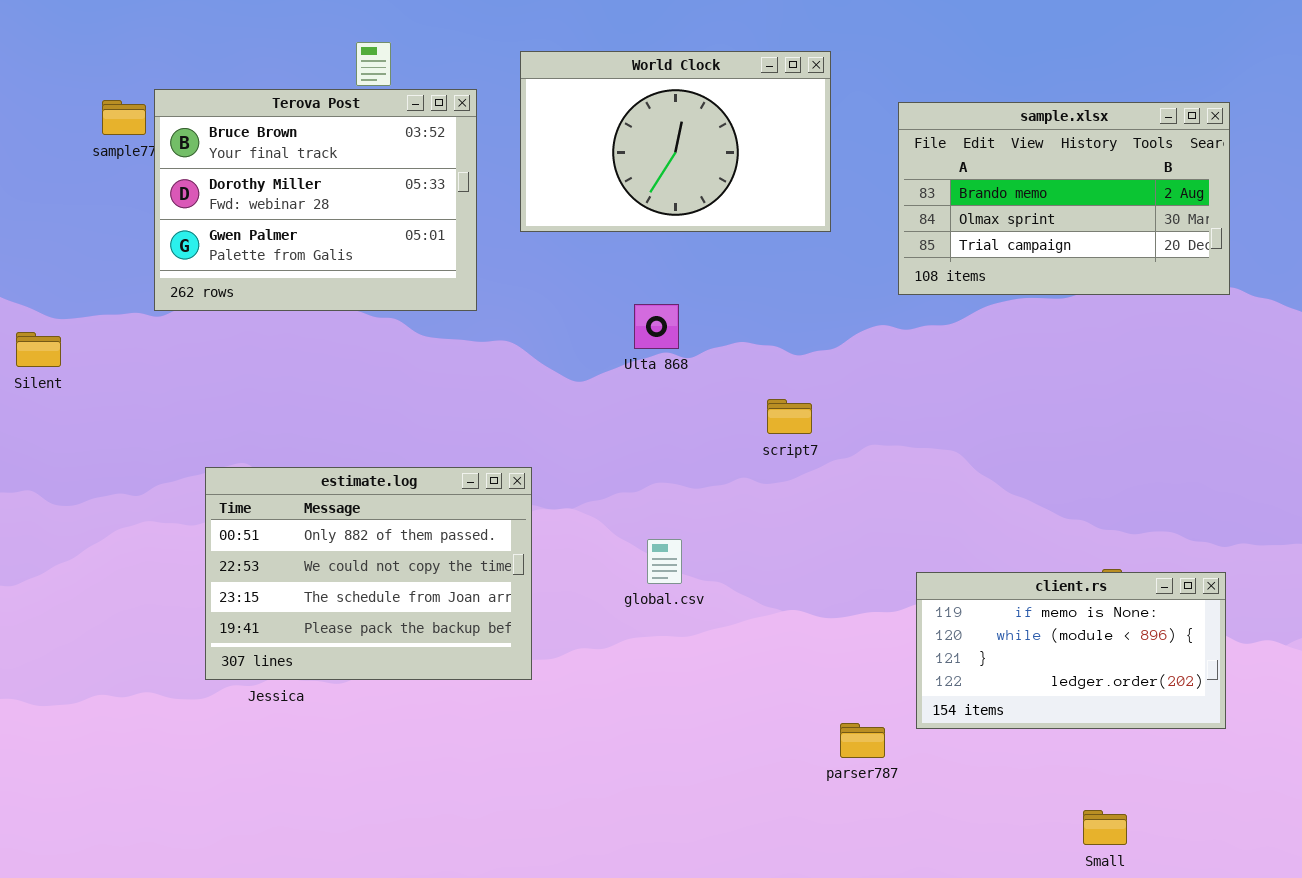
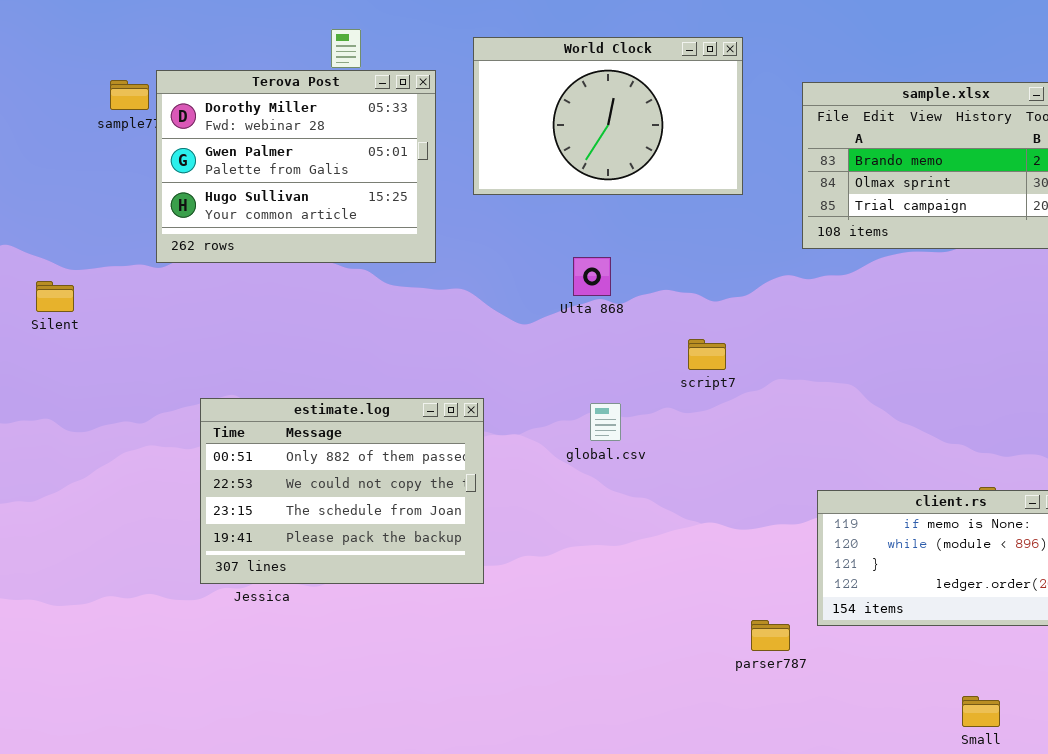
Terova Post: [154,89,477,311] -> [156,70,436,263], scrolled down 1 row
global.csv: [647,539,682,584] -> [590,403,621,441], moved

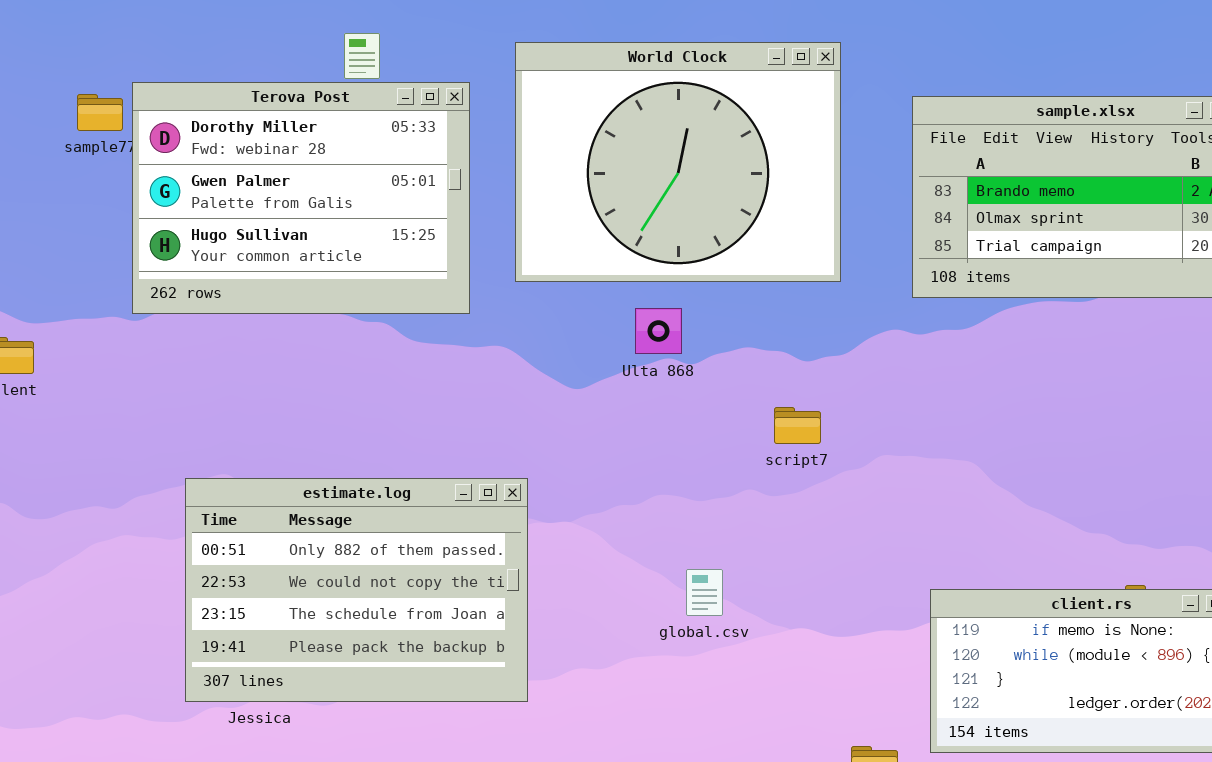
World Clock: [473,37,743,195] -> [515,42,841,282], resized
global.csv: [590,403,621,441] -> [686,569,723,616], moved

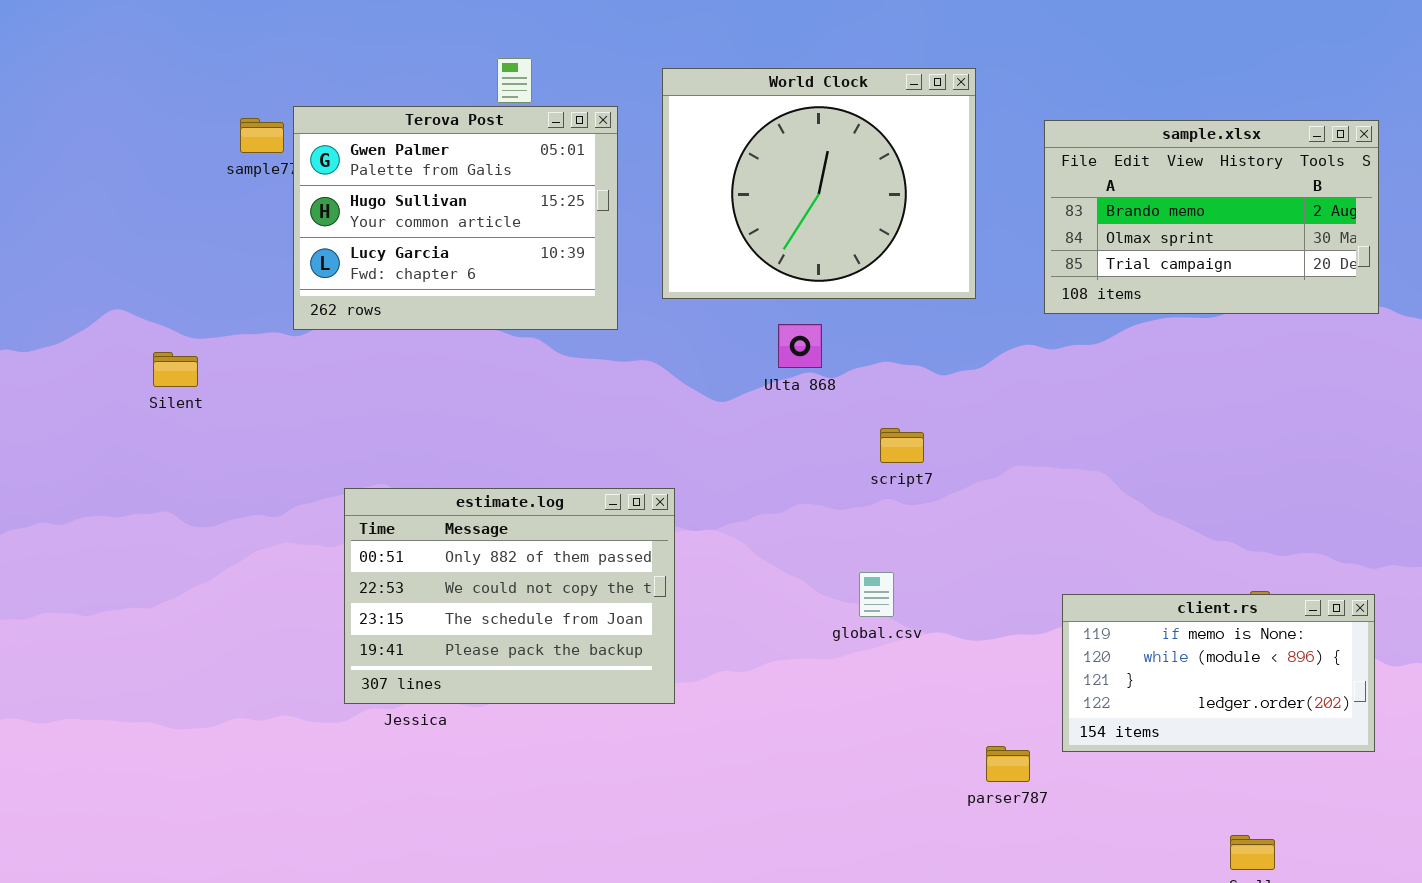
Terova Post: [132,82,470,314] -> [293,106,618,330], scrolled down 1 row
script7: [774,407,821,444] -> [880,428,924,463], moved
global.csv: [686,569,723,616] -> [859,572,894,617], moved

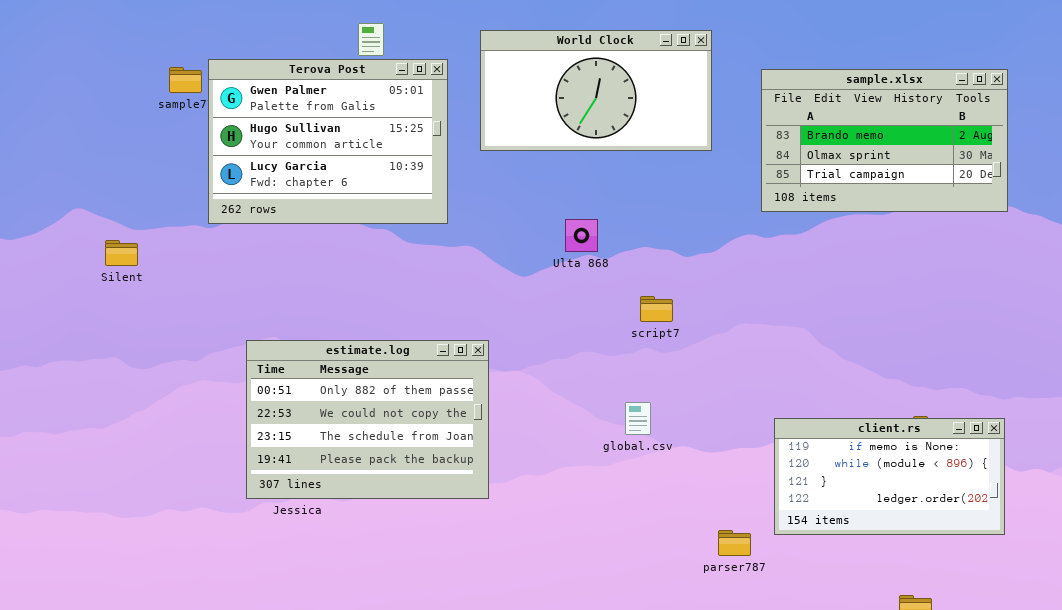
World Clock: [662,68,976,299] -> [480,30,712,151], resized

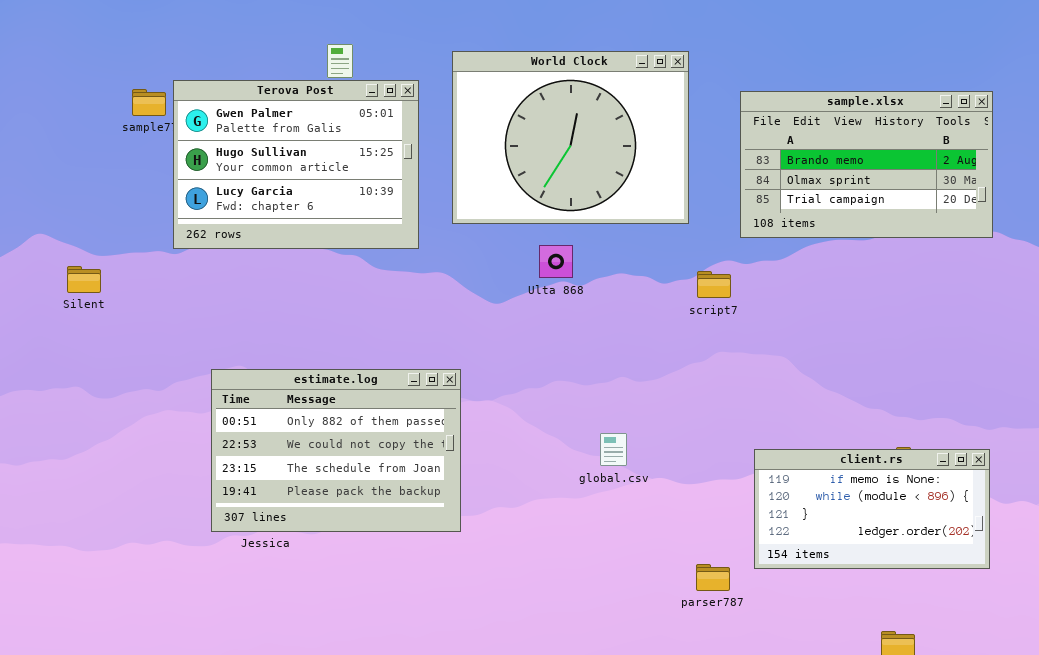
World Clock: [480,30,712,151] -> [452,51,689,224], resized
script7: [640,296,673,322] -> [697,271,731,298], moved

